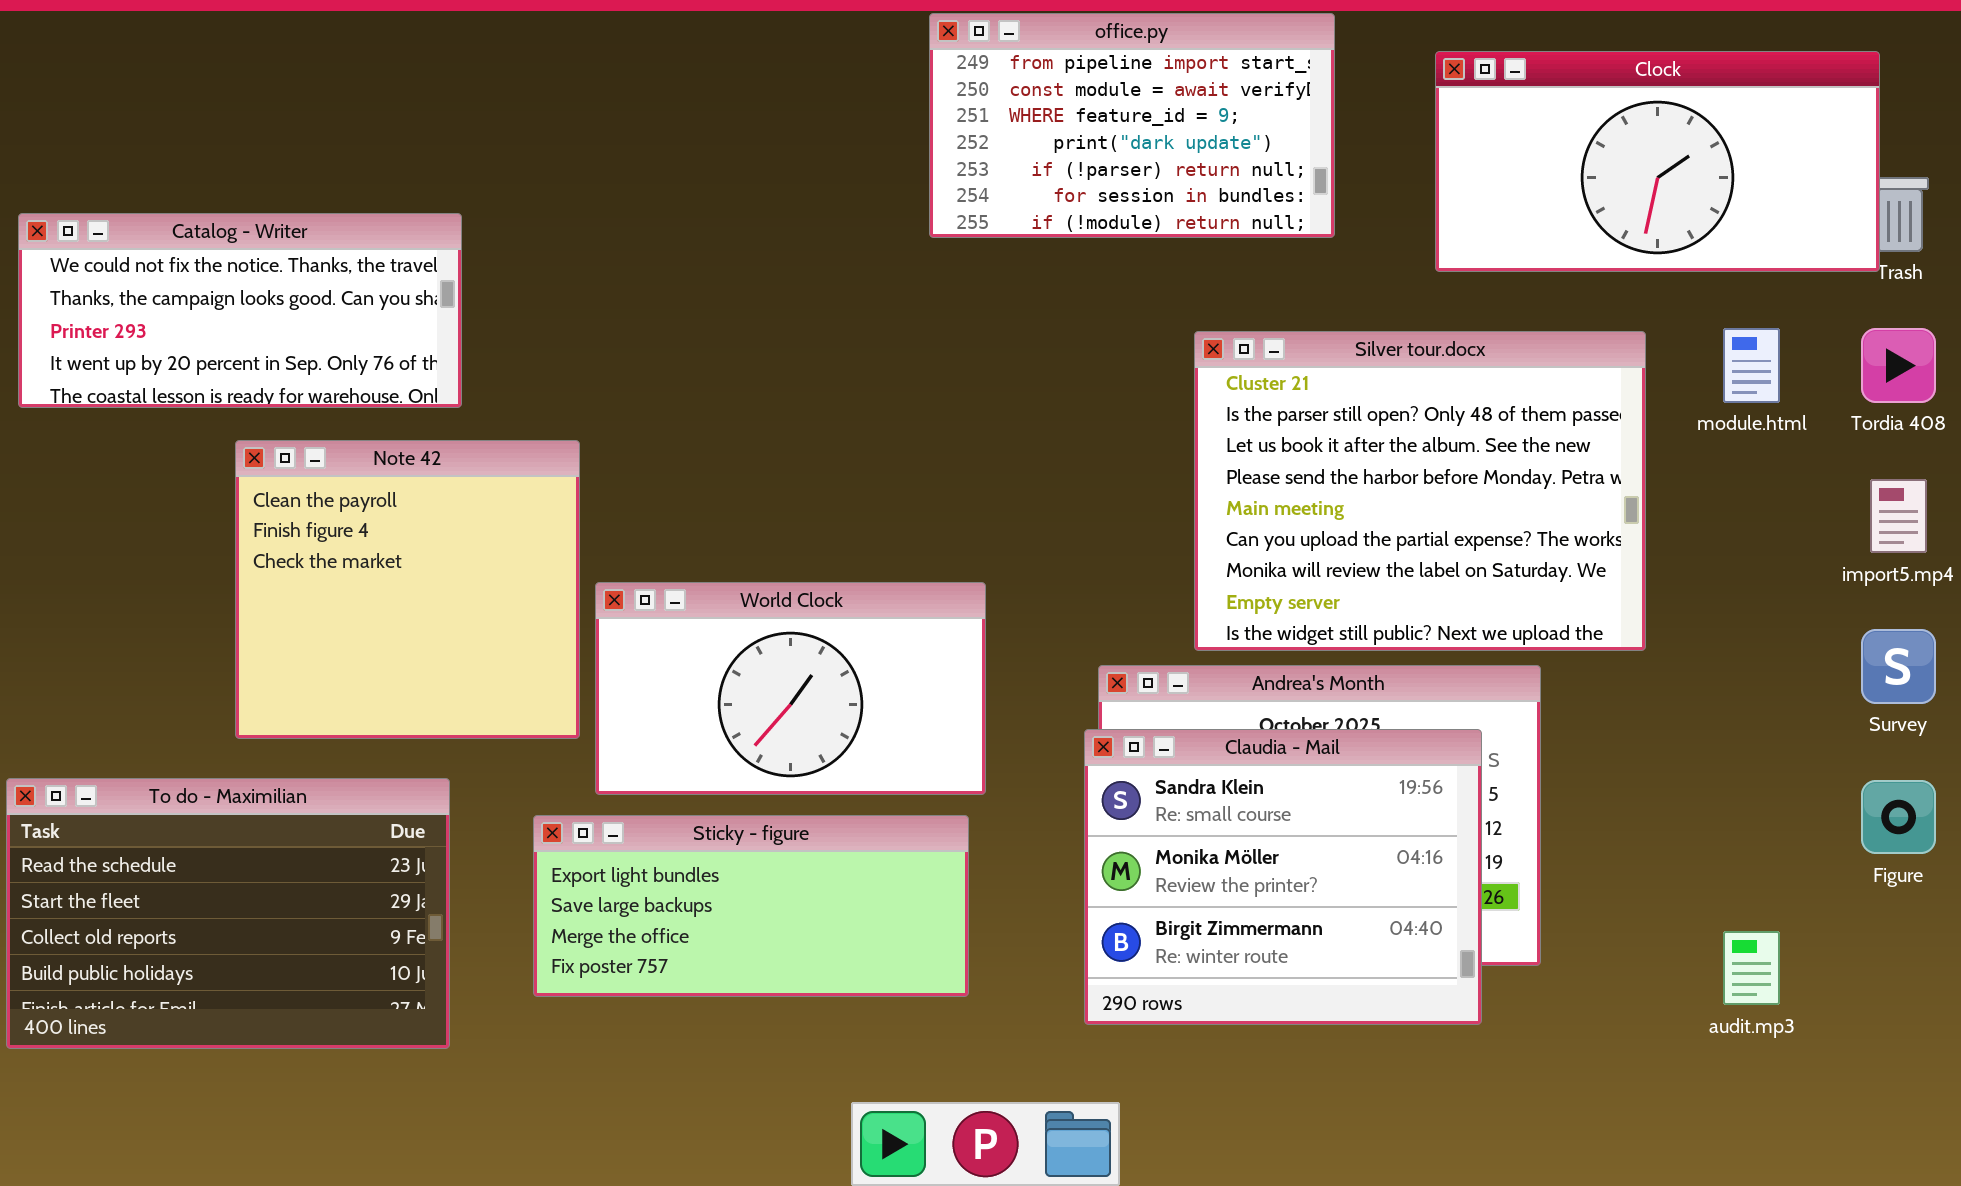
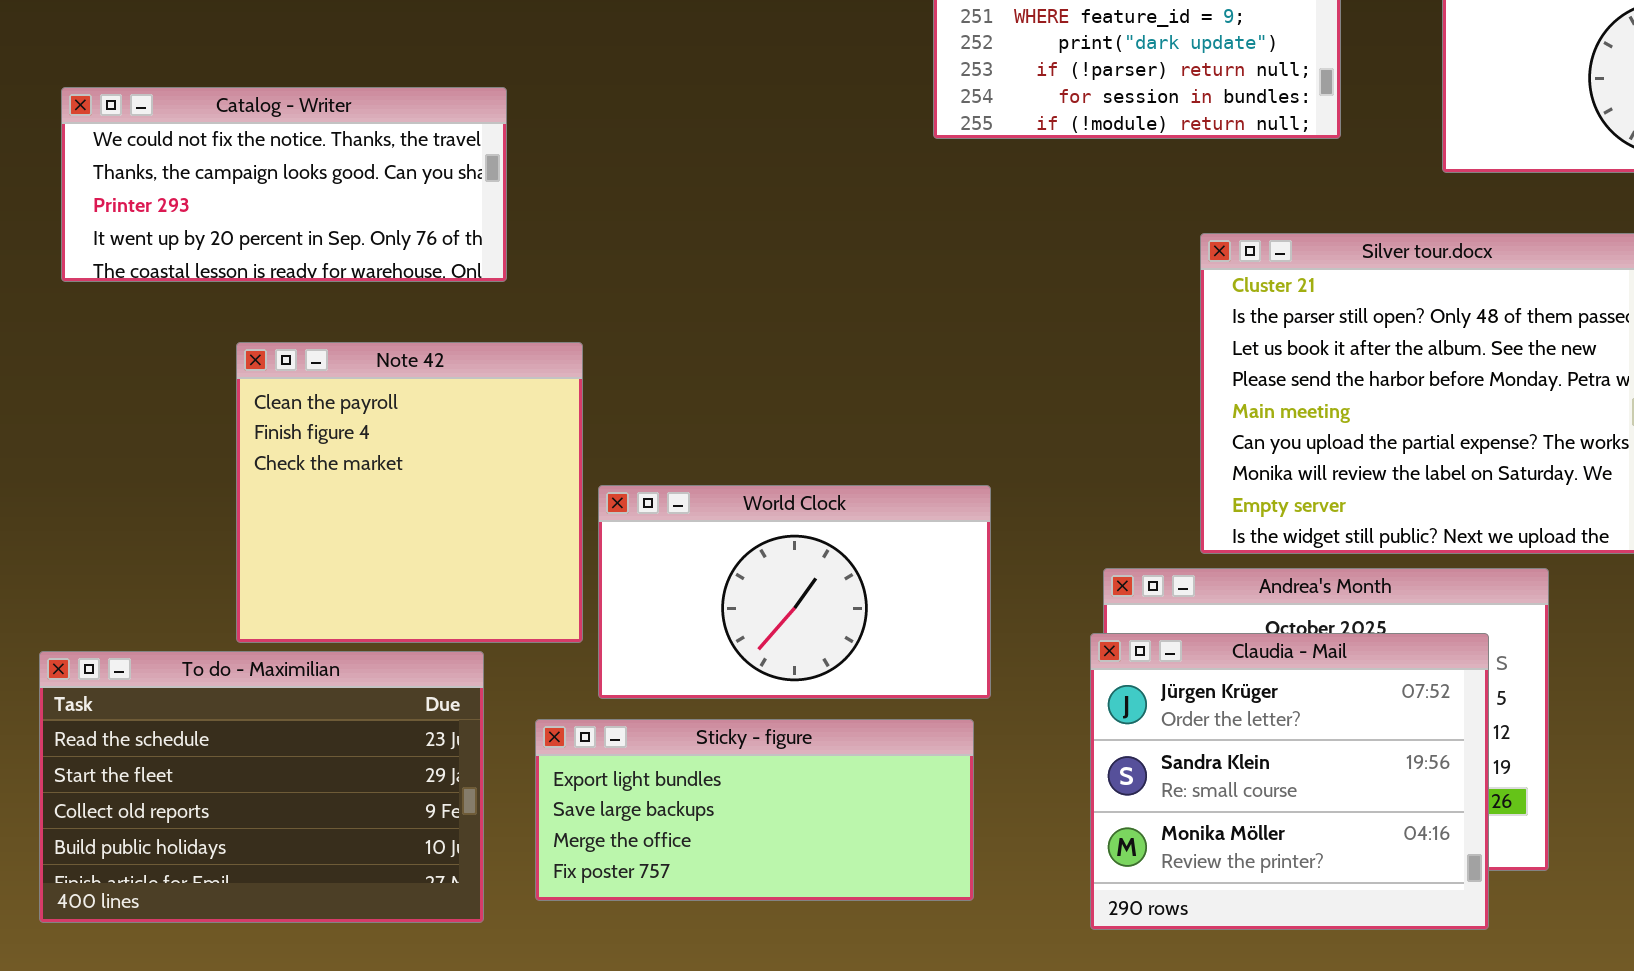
Catalog - Writer: [18,213,462,408] -> [61,87,507,282], moved
Claudia - Mail: [1084,729,1482,1025] -> [1090,633,1489,930], scrolled up 1 row
To do - Maximilian: [6,778,450,1049] -> [39,651,484,923], moved

